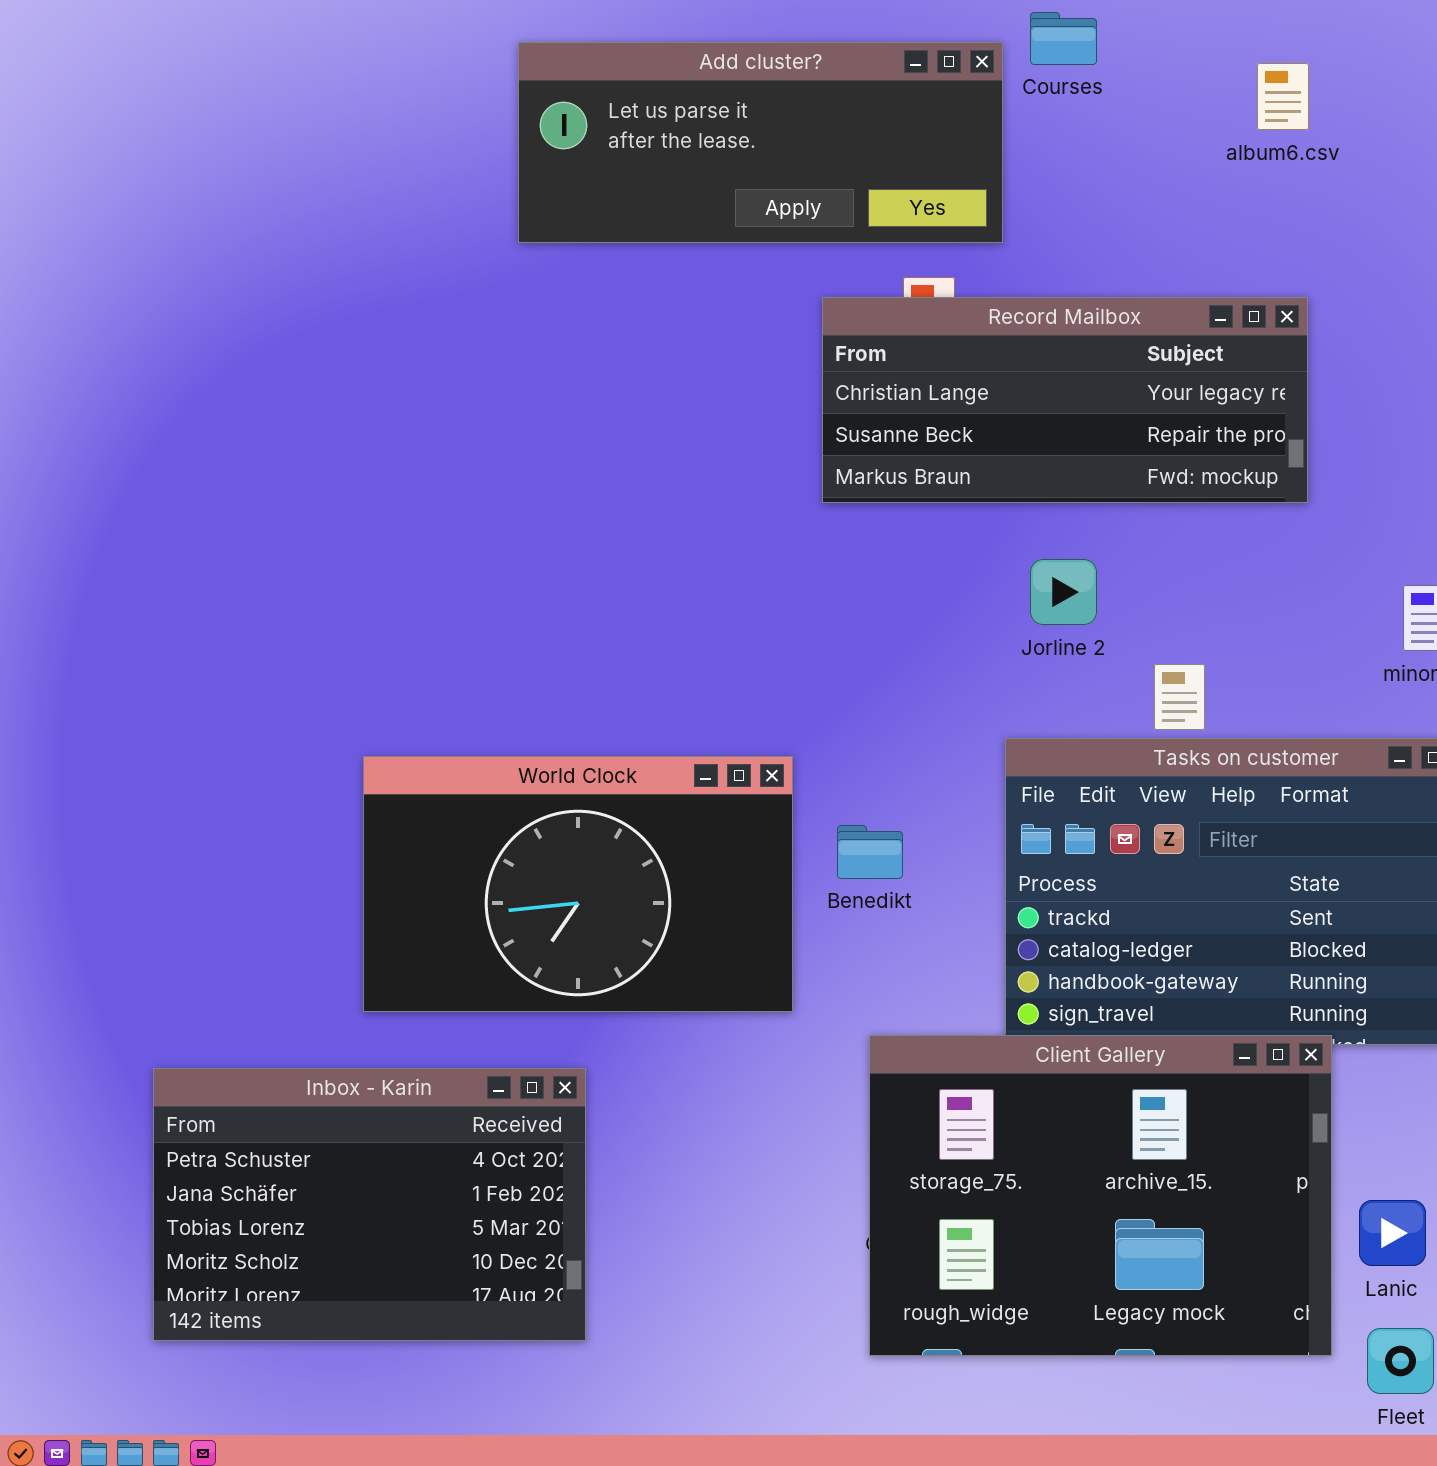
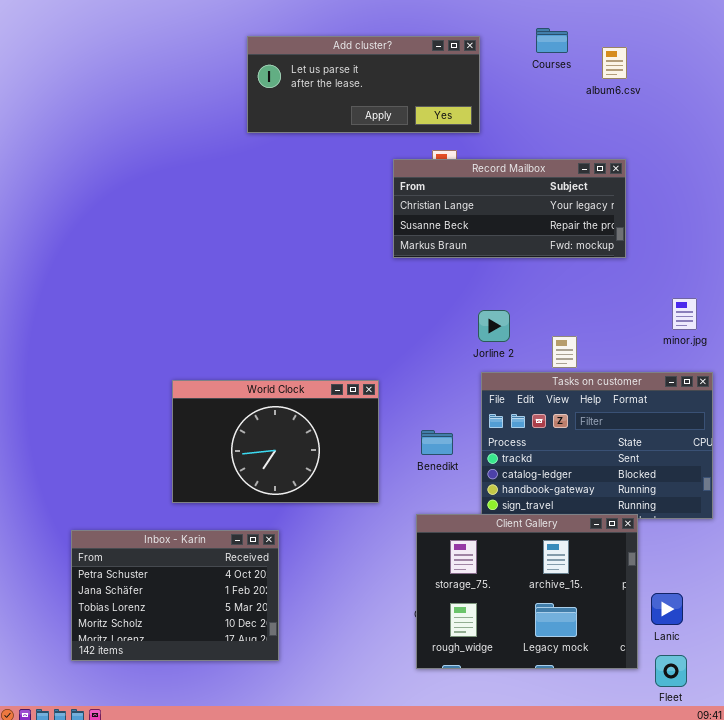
Courses: [1030,12,1097,65] -> [536,28,568,53], moved
Jorline 2: [1030,559,1097,625] -> [478,310,510,342], moved
Benedikt: [837,825,903,879] -> [421,430,453,455], moved

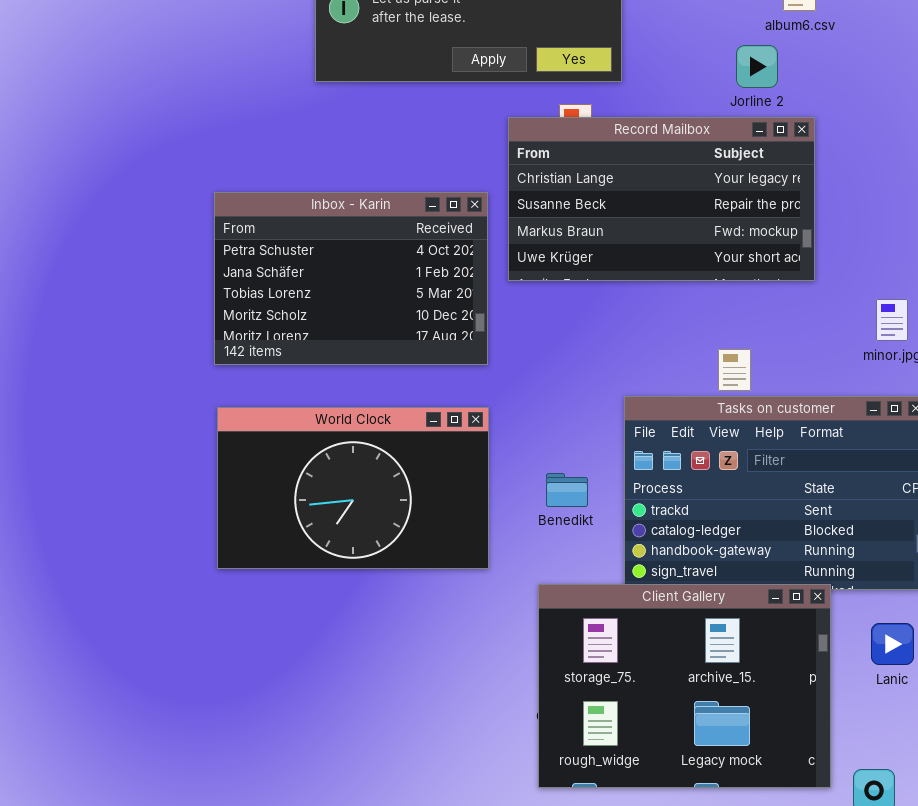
Record Mailbox: [393,159,626,258] -> [508,117,815,281], resized
Jorline 2: [478,310,510,342] -> [736,45,778,88], moved
Inbox - Karin: [71,530,279,661] -> [214,192,488,365], moved
Lanic: [651,593,683,625] -> [871,623,914,665], moved

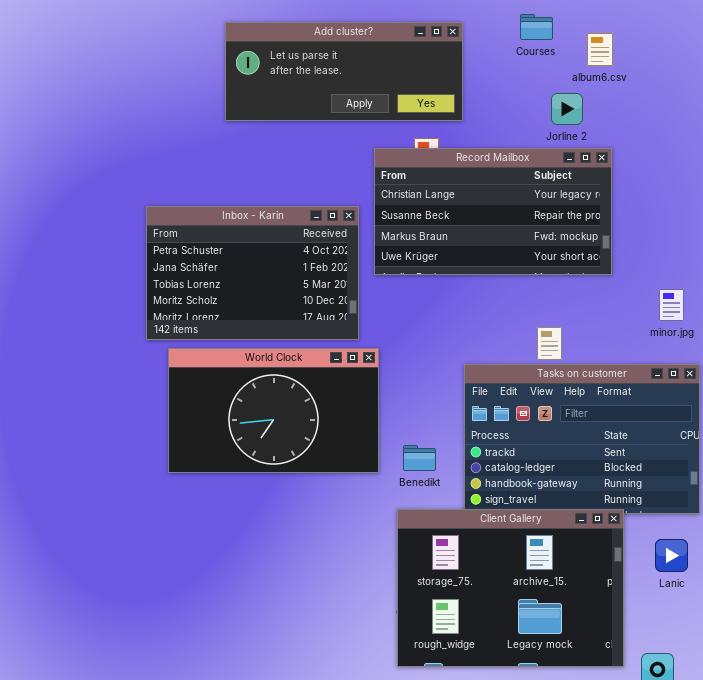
World Clock: [217,407,489,569] -> [168,348,379,473], moved
Benedikt: [546,473,588,507] -> [403,445,436,471], moved

